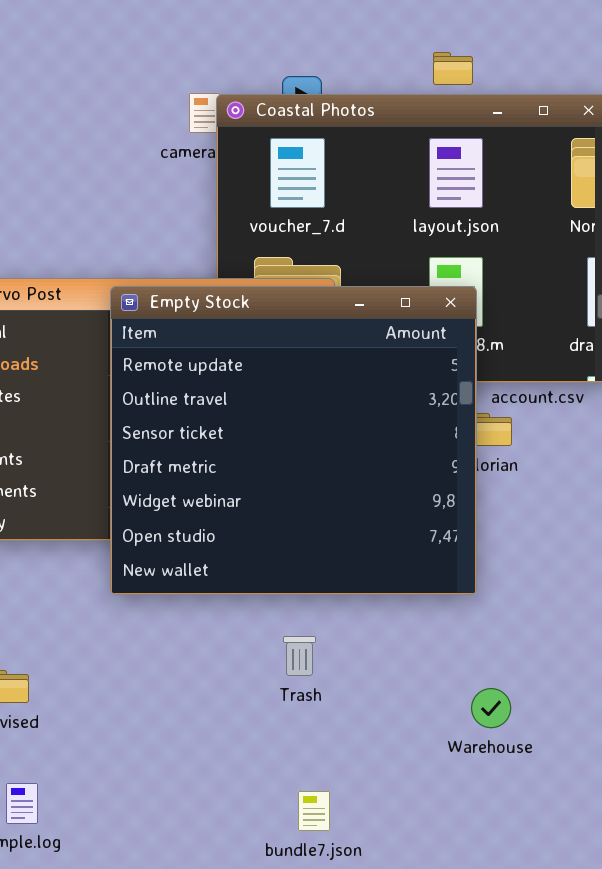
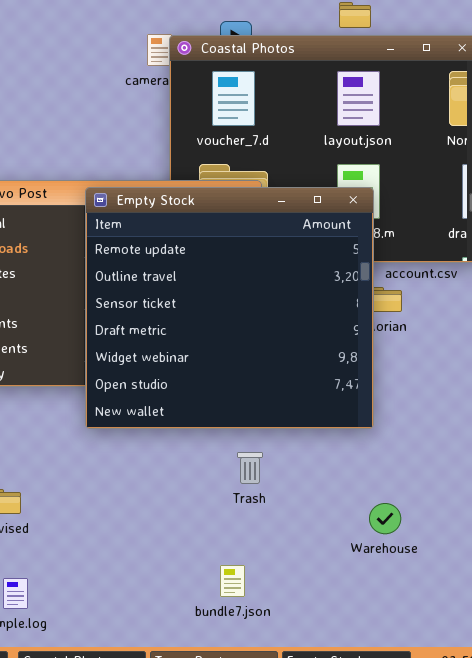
Trash: [283,636,316,676] -> [237,452,263,484], moved
bundle7.json: [298,791,330,831] -> [220,565,245,597], moved

